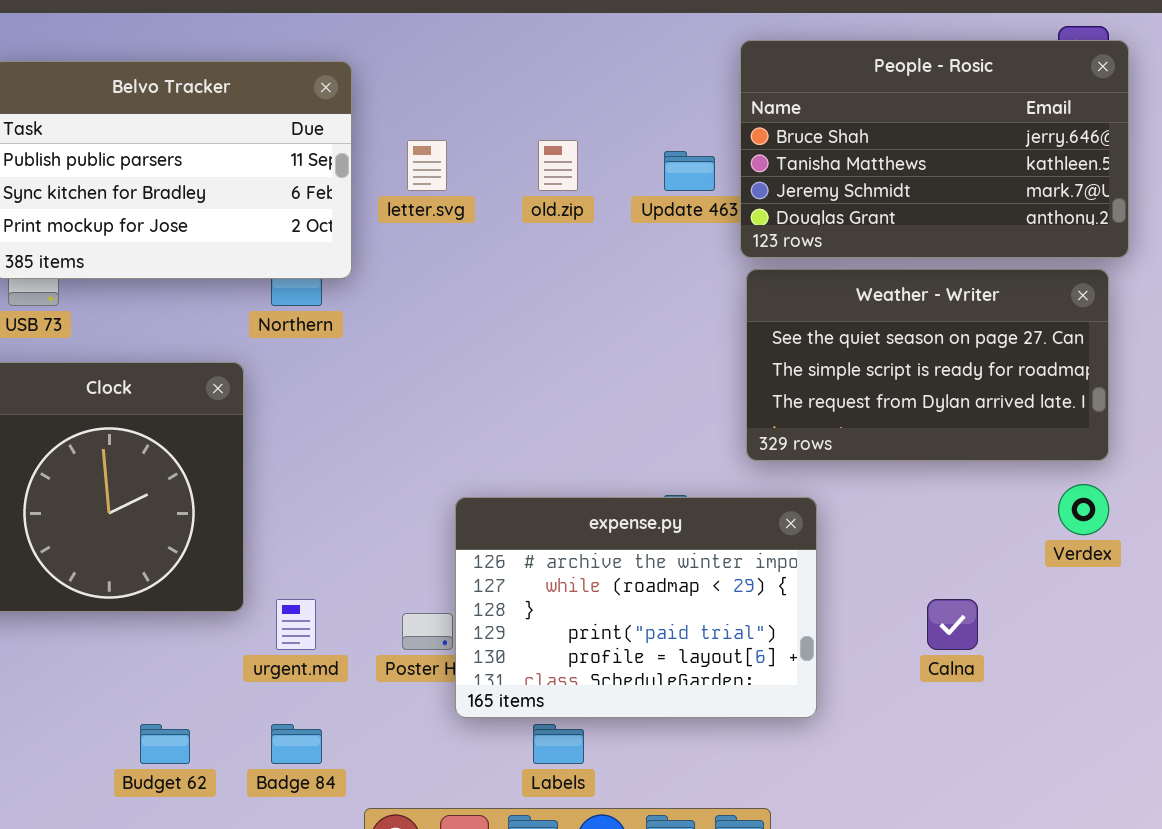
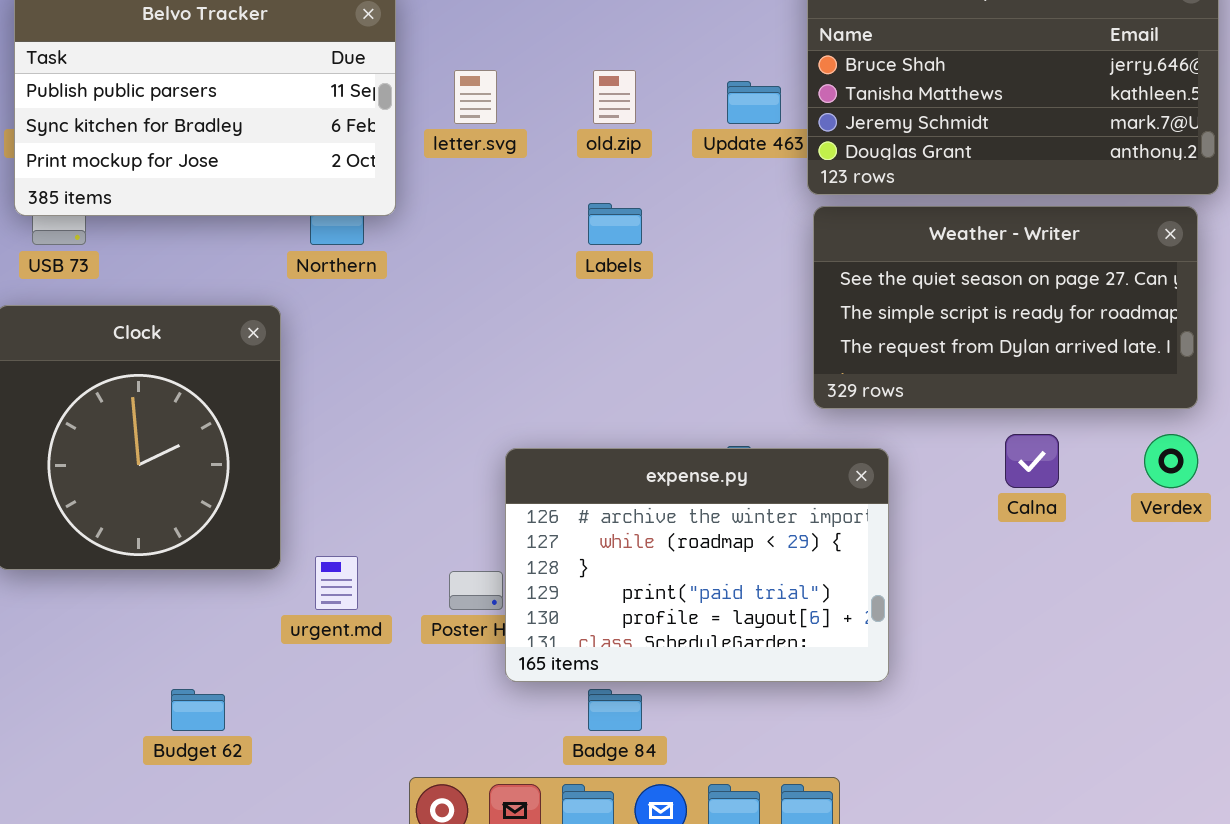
Calna: [927,599,978,650] -> [1005,434,1059,488], moved
Badge 84: [271,724,322,764] -> [588,689,642,731], moved
Labels: [533,724,584,764] -> [588,203,642,245], moved

